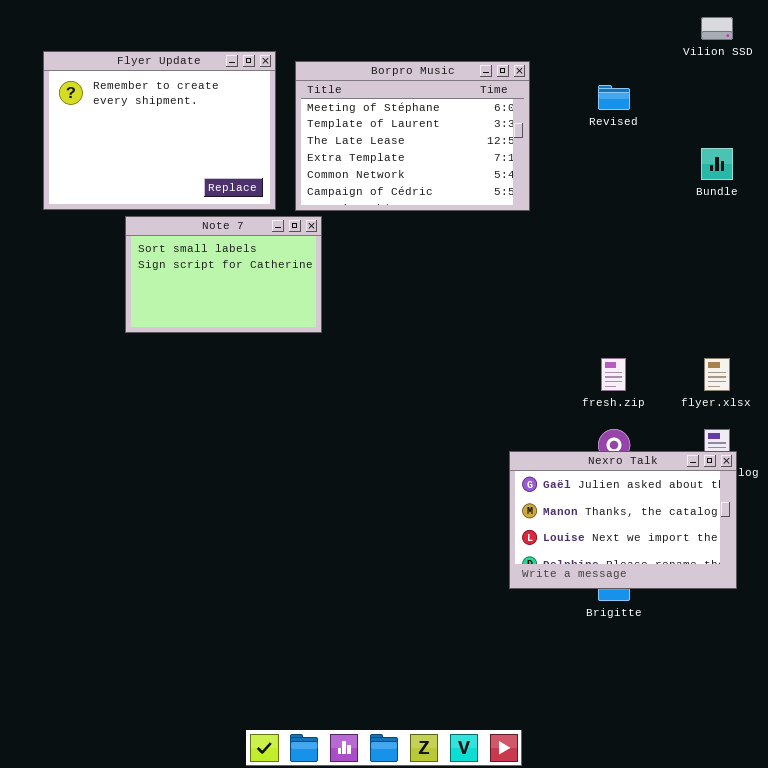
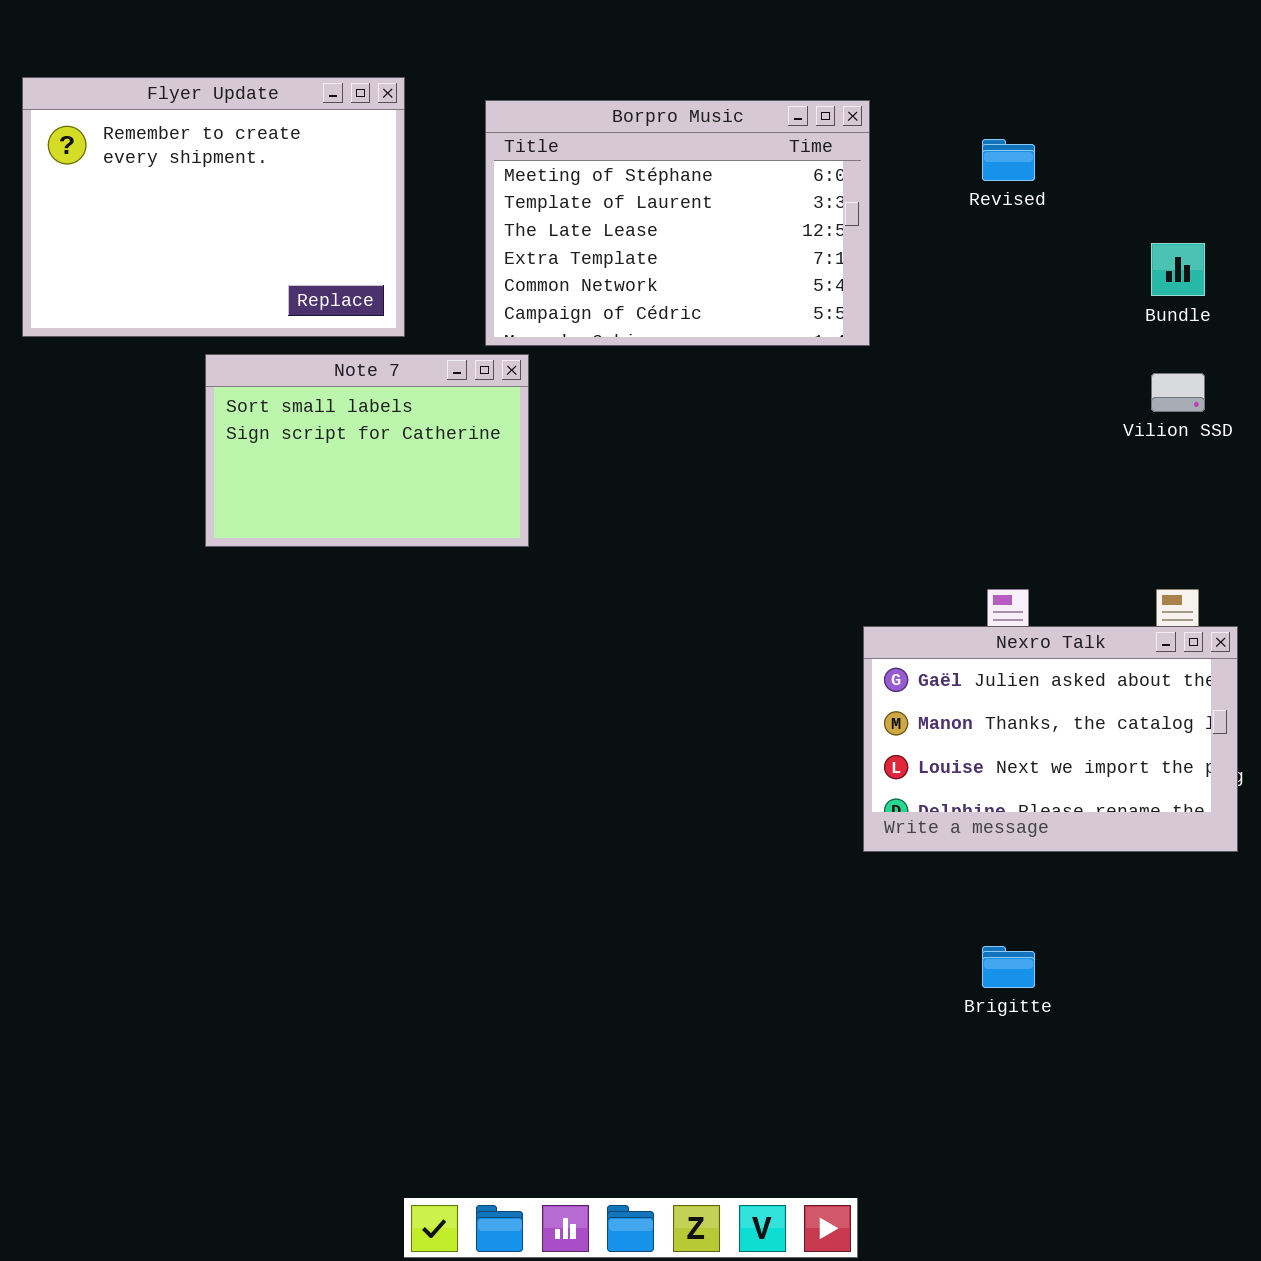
Vilion SSD: [701,17,733,40] -> [1151,373,1205,412], moved
Flyer Update: [43,51,276,210] -> [22,77,405,337], moved
Nexro Talk: [509,451,737,589] -> [863,626,1238,852], moved

